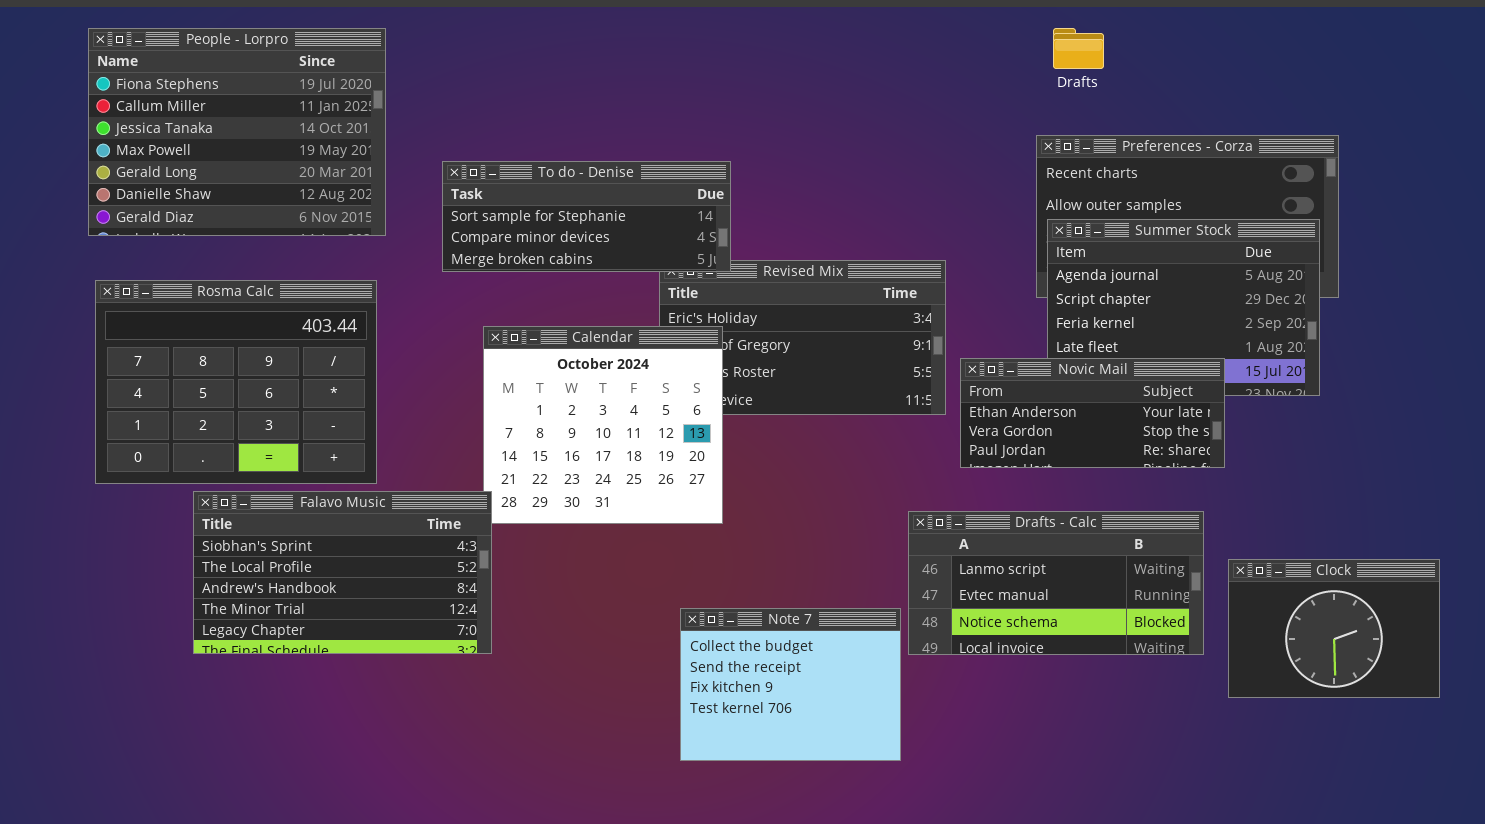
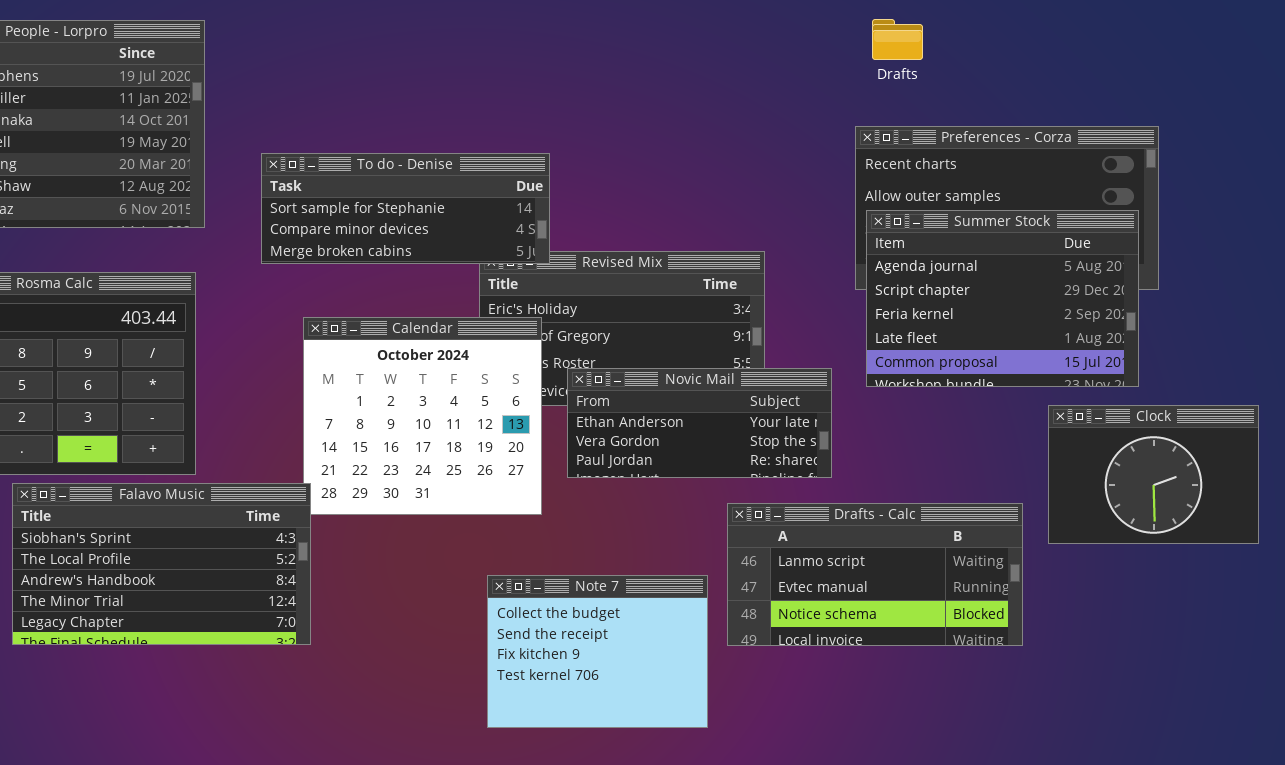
Novic Mail: [960,358,1225,468] -> [567,368,832,478], moved
Clock: [1228,559,1440,698] -> [1048,405,1259,544], moved
Note 7: [680,608,901,761] -> [487,575,708,728], moved

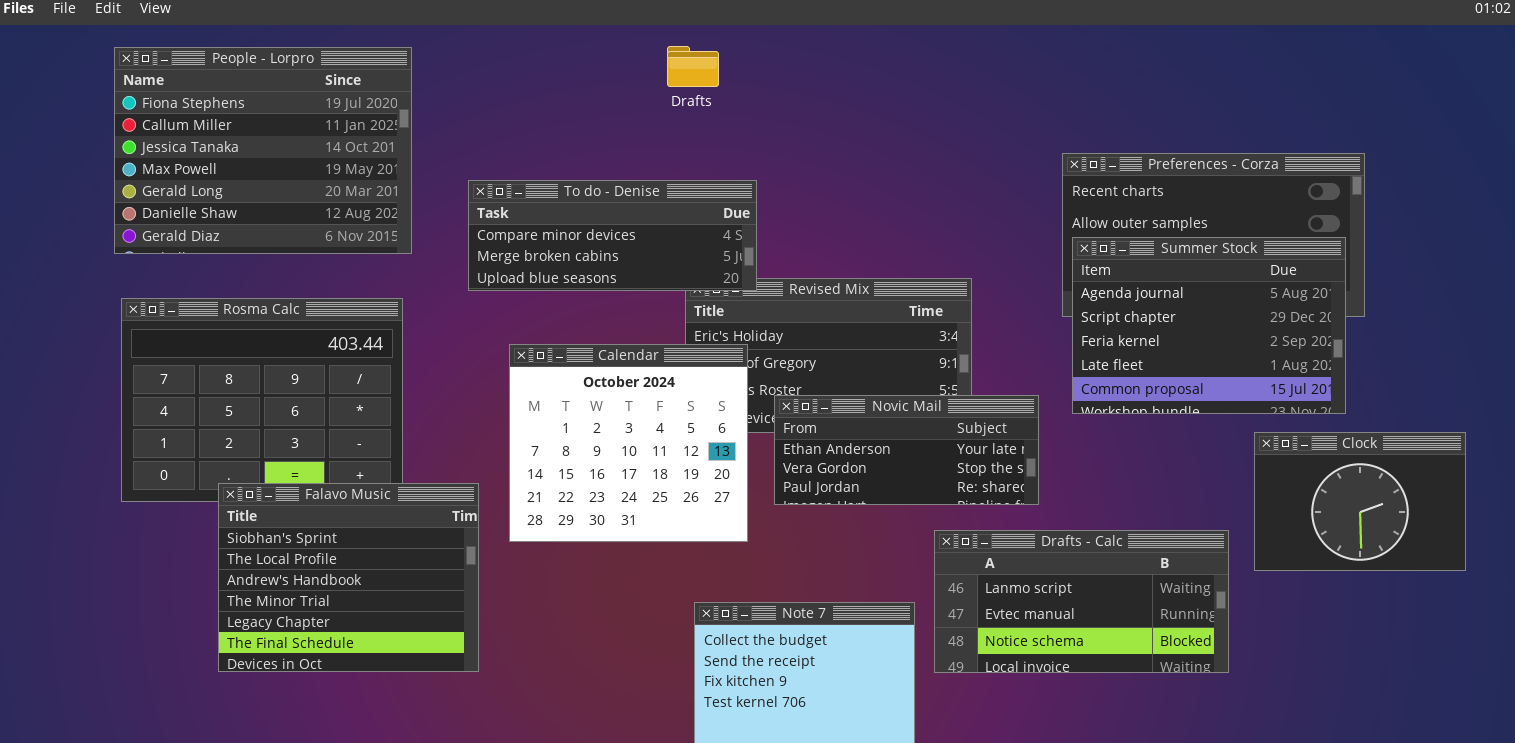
Drafts: [872,19,923,60] -> [667,46,719,87], moved
To do - Denise: [261,153,550,264] -> [468,180,757,291], scrolled down 1 row
Falavo Music: [12,483,311,645] -> [218,483,479,672], resized

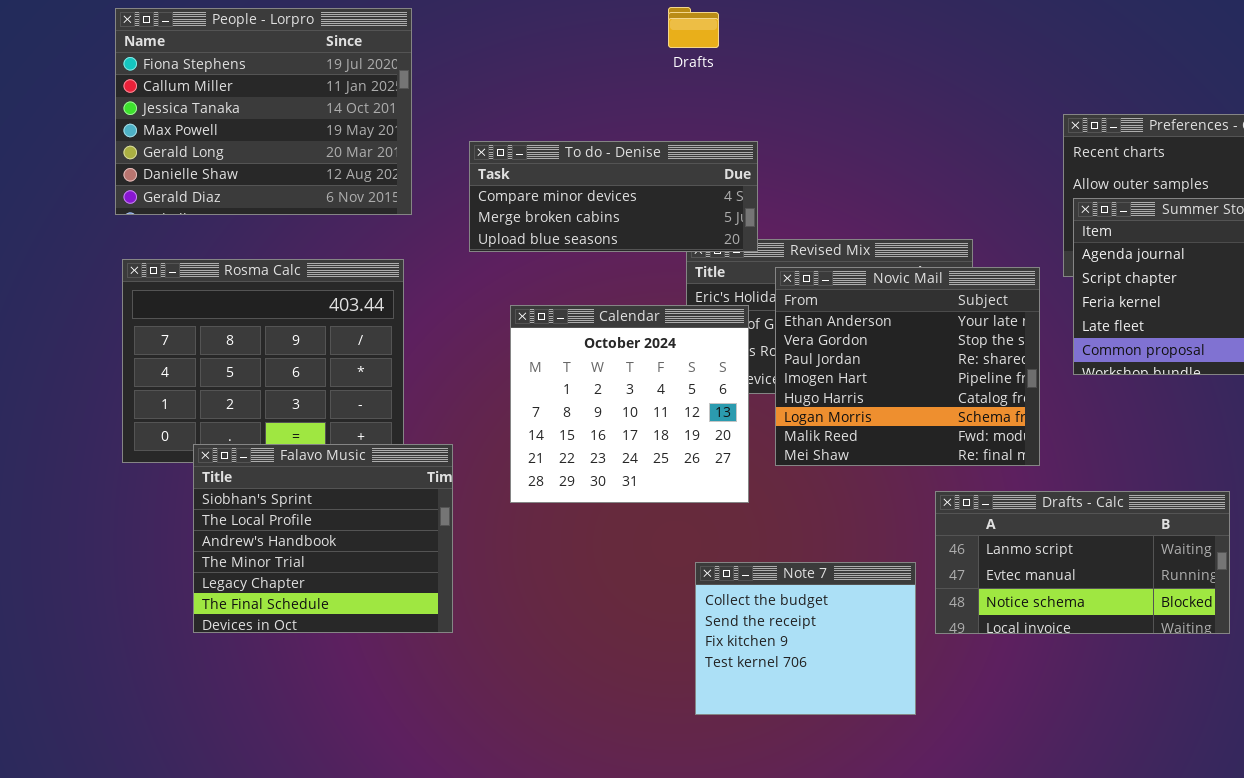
Novic Mail: [774,395,1039,505] -> [775,267,1040,466], resized
Falavo Music: [218,483,479,672] -> [193,444,453,633], moved

